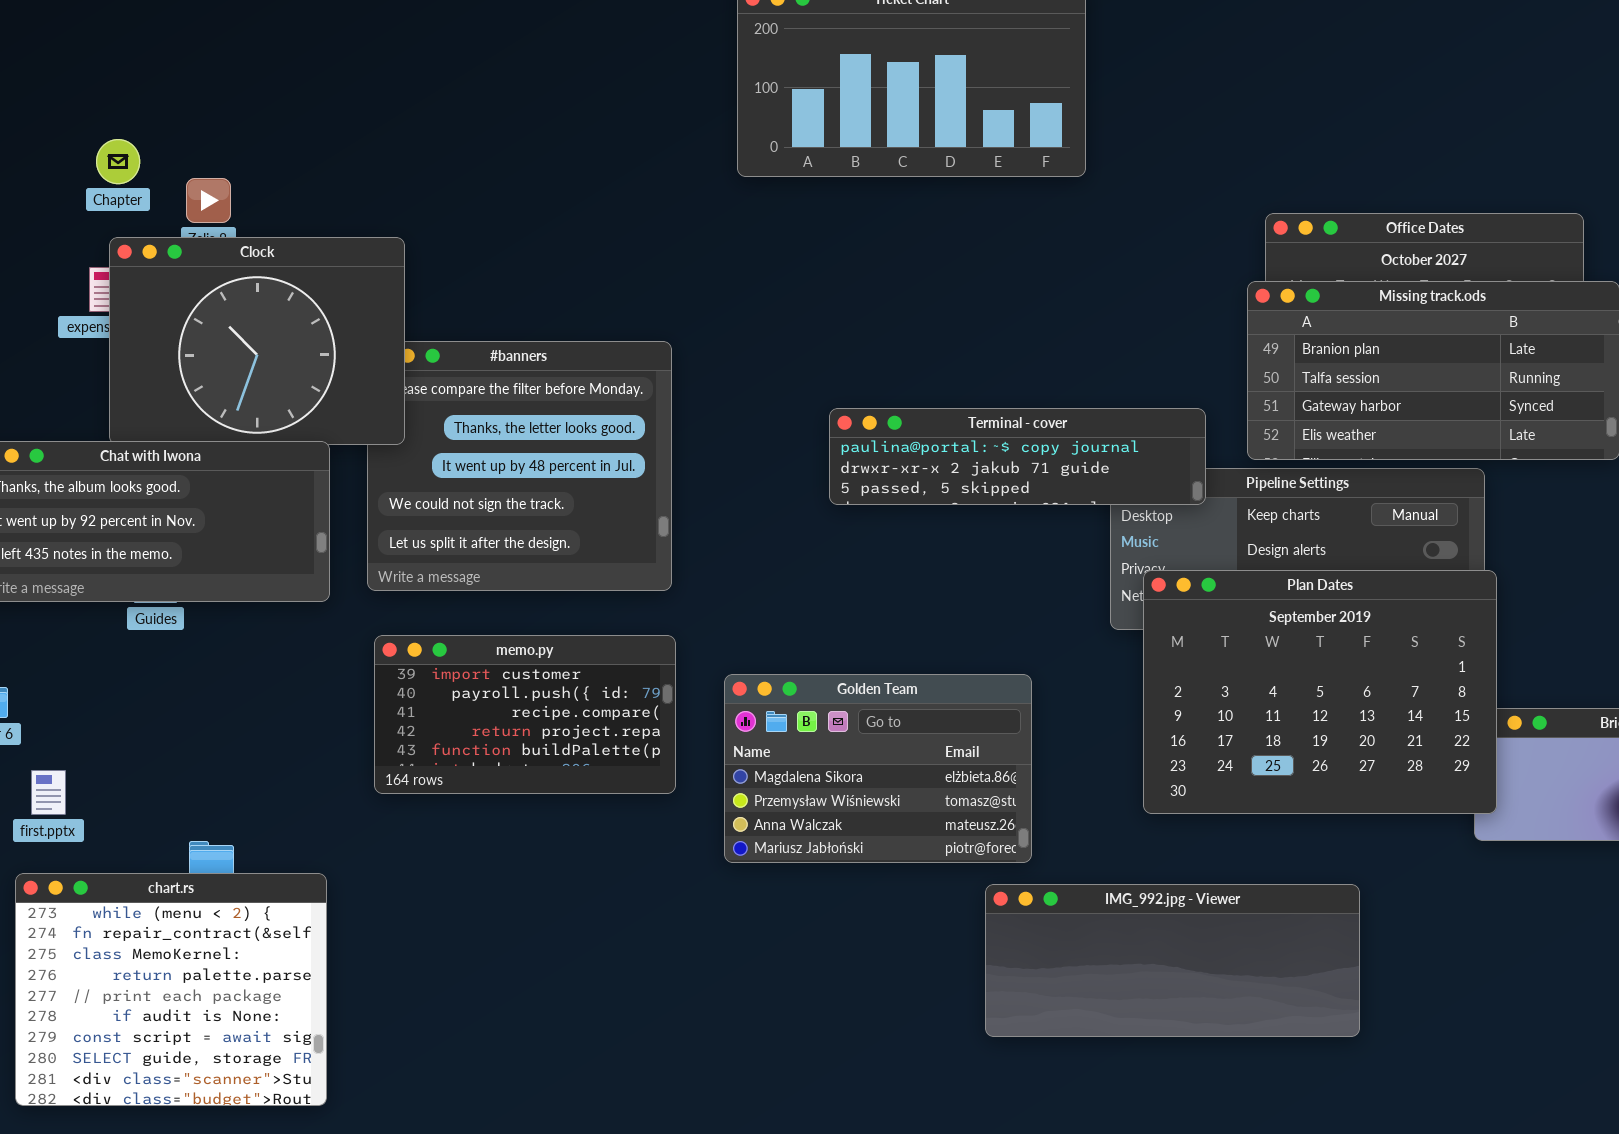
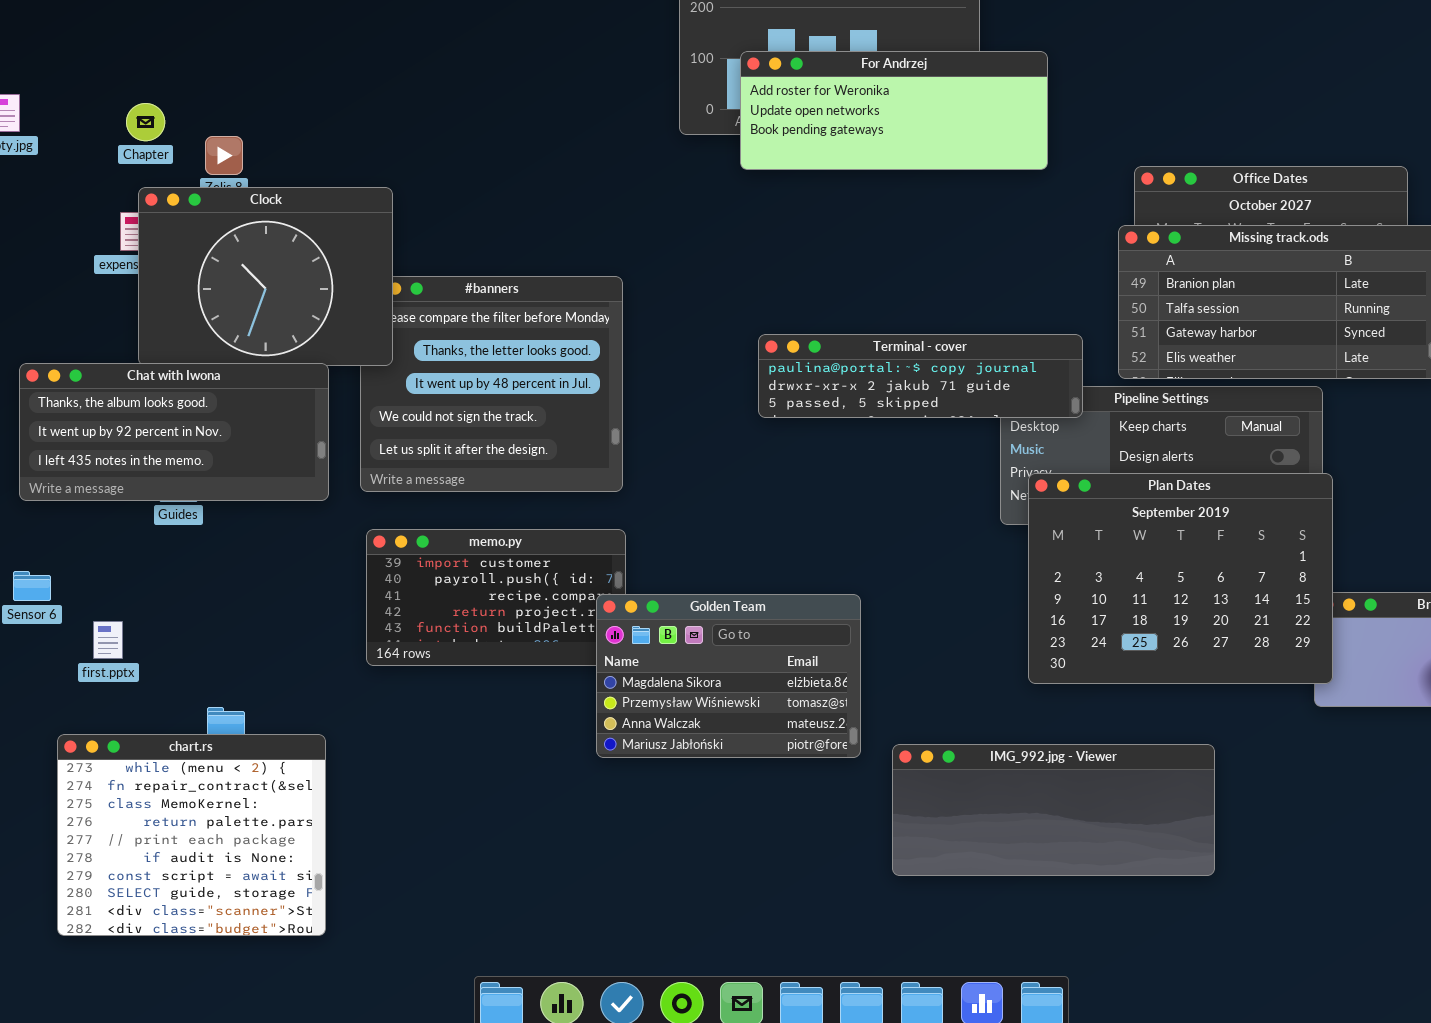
For Andrzej: none -> [740,51,1048,170], opened
Golden Team: [724,674,1032,863] -> [596,594,861,758], moved
first.pptx: [31,770,66,815] -> [93,621,123,659], moved

